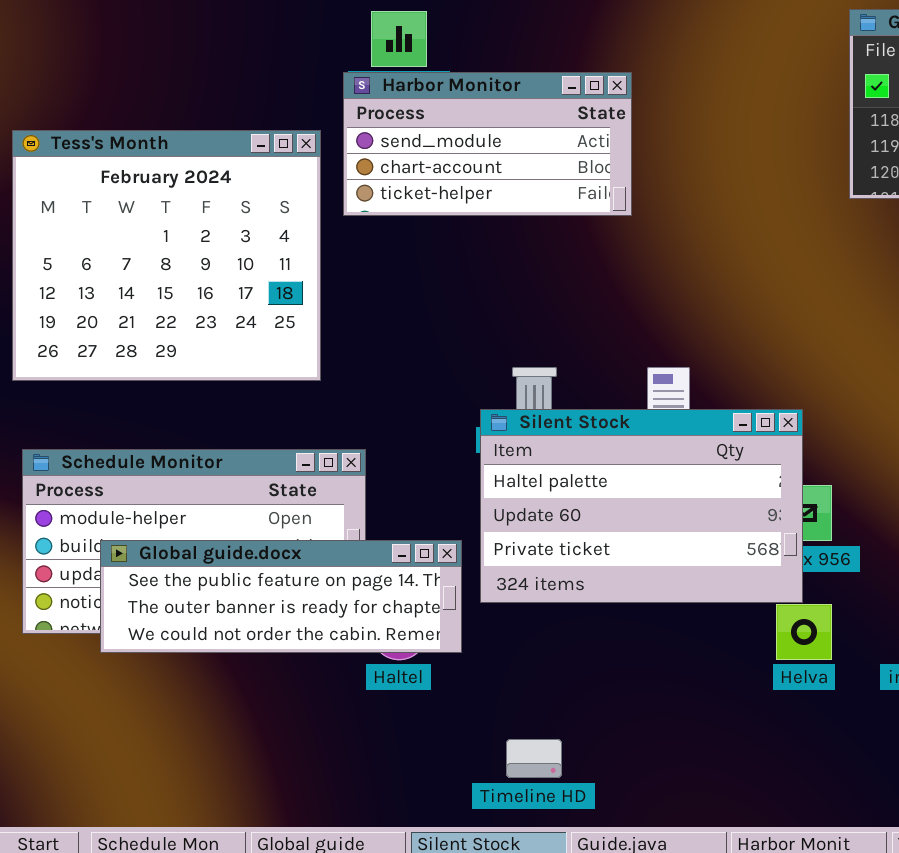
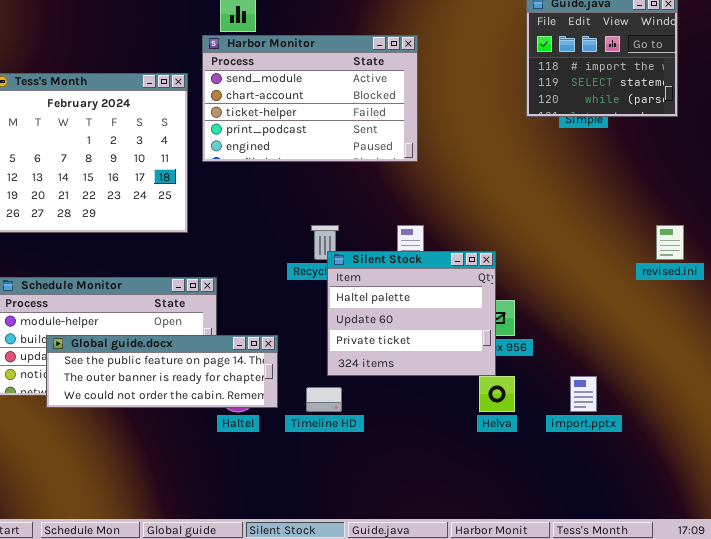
Harbor Monitor: [343,72,632,216] -> [202,35,418,162], resized
Silent Stock: [480,409,803,603] -> [327,251,496,376], resized
Timeline HD: [506,739,562,778] -> [306,387,342,412], moved

